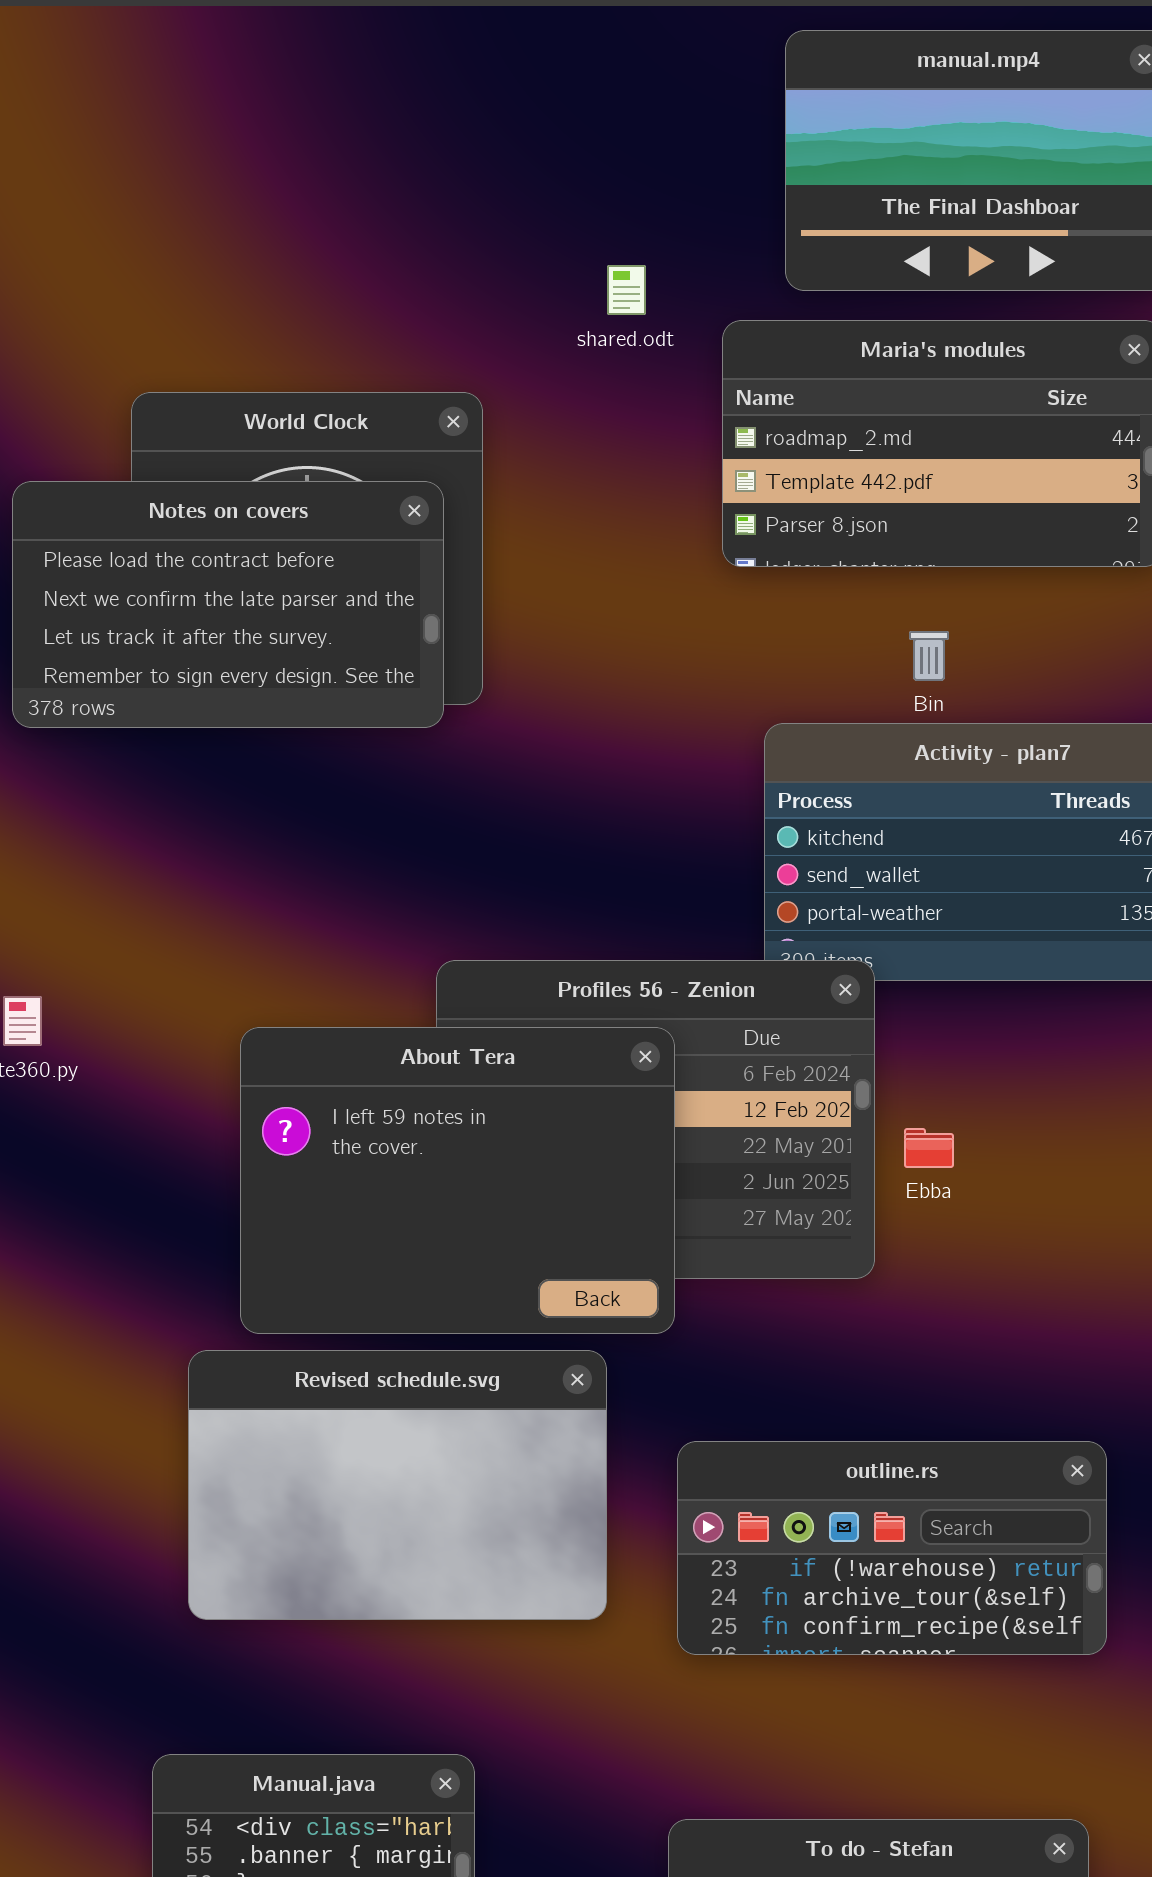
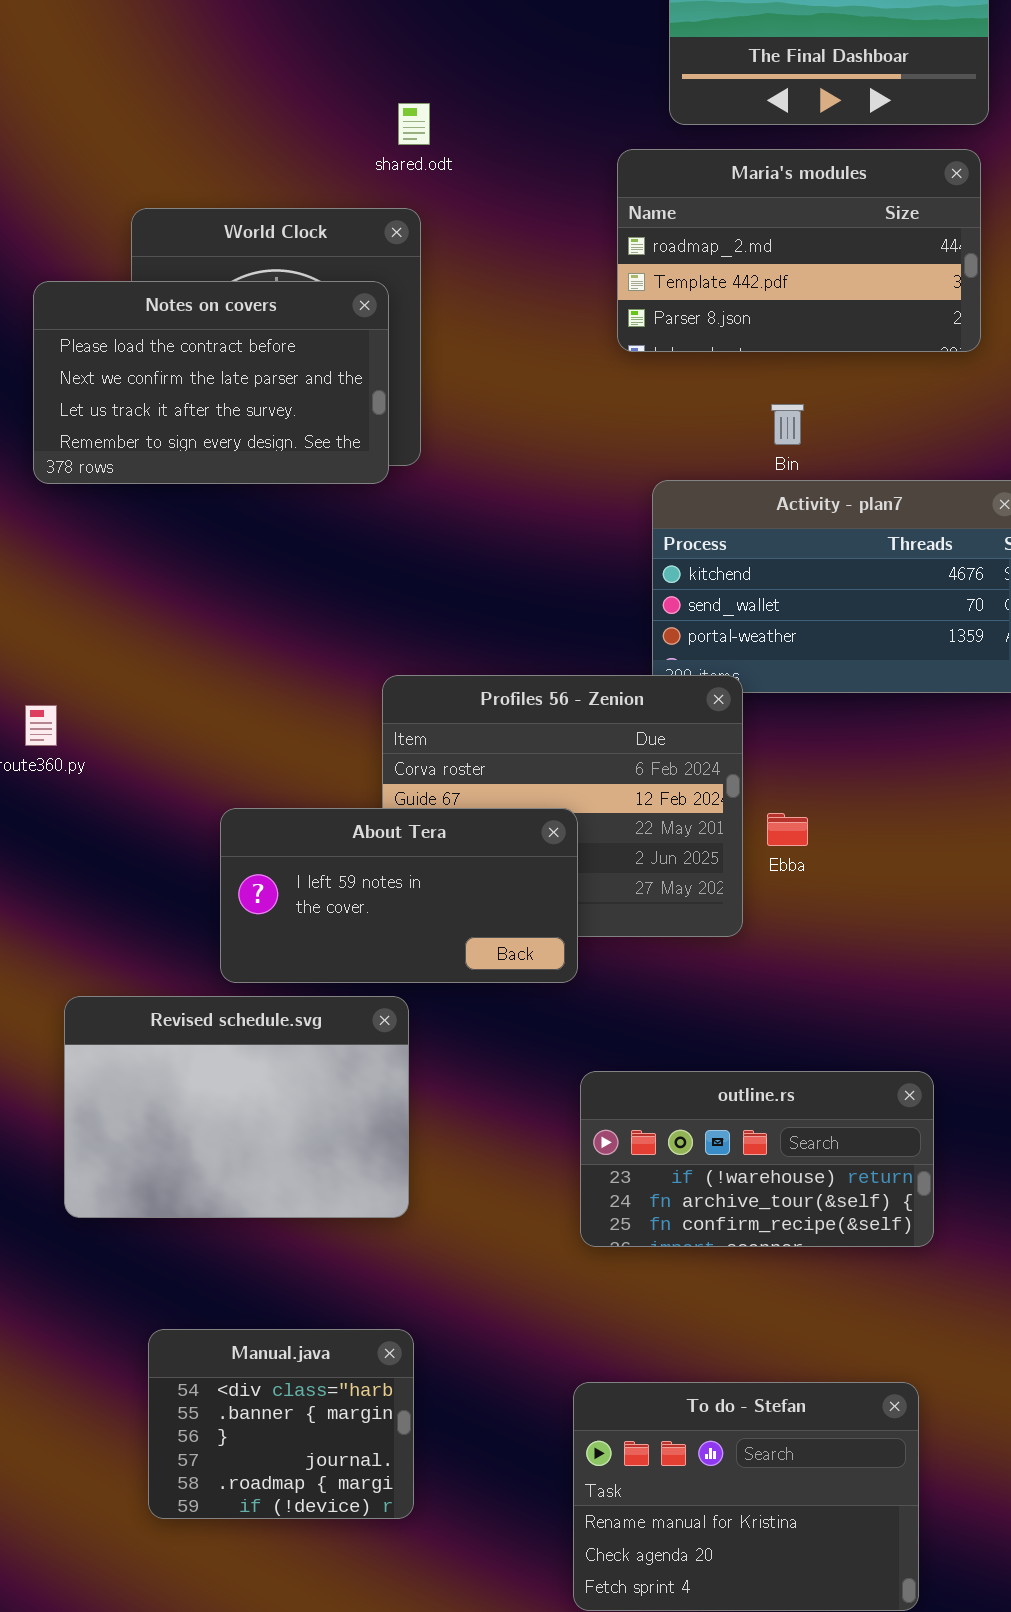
shared.odt: [607,265,646,315] -> [398,103,430,145], moved
About Tera: [240,1027,675,1334] -> [220,808,578,983], resized
Revised schedule.svg: [188,1350,607,1620] -> [64,996,409,1218], moved

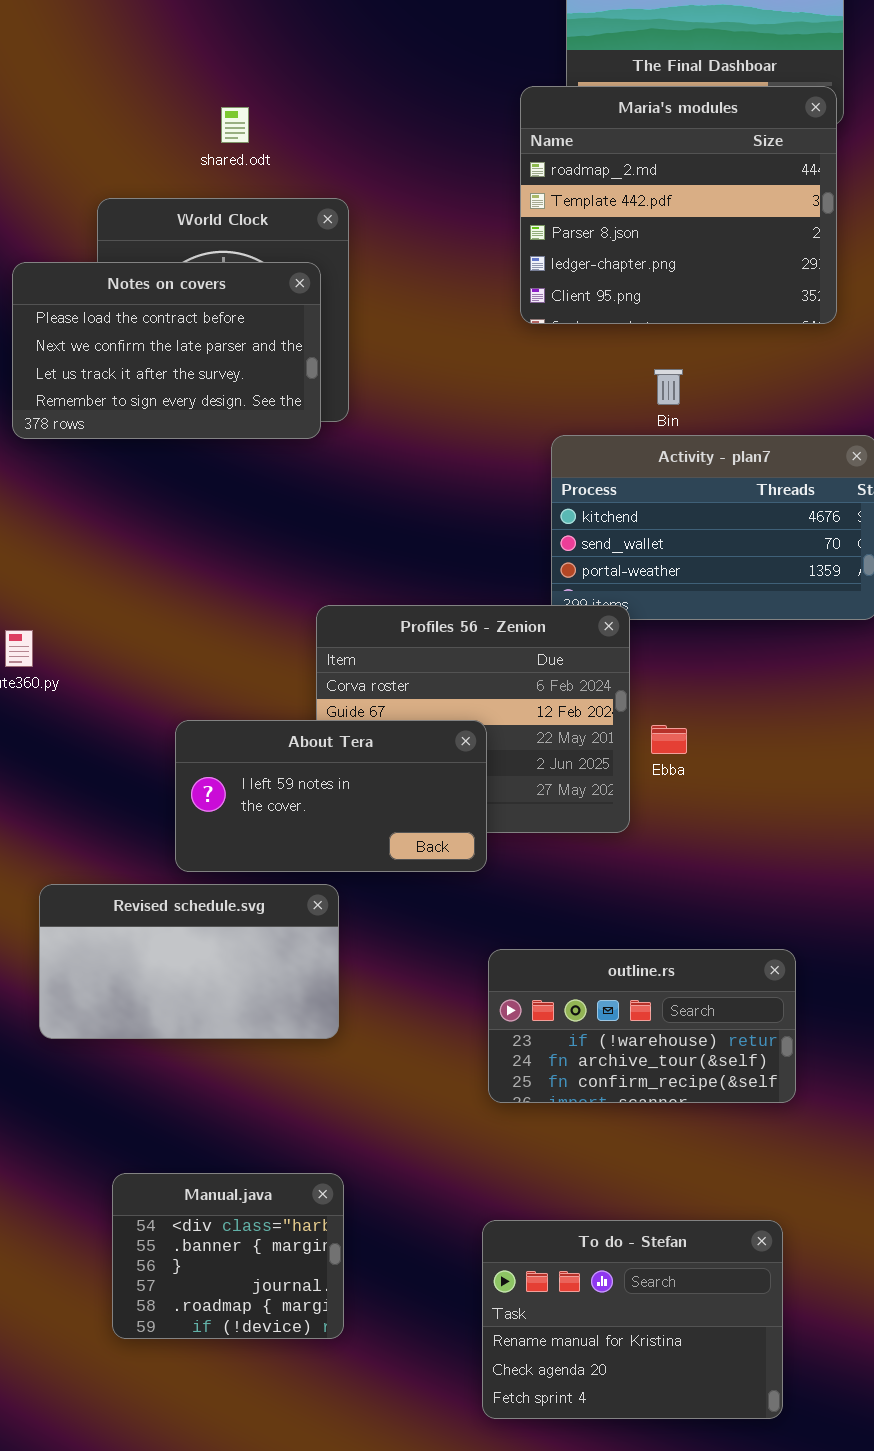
shared.odt: [398,103,430,145] -> [221,107,249,143], moved
Maria's modules: [617,149,981,352] -> [520,86,837,324], resized
Revised schedule.svg: [64,996,409,1218] -> [39,884,339,1039], resized

